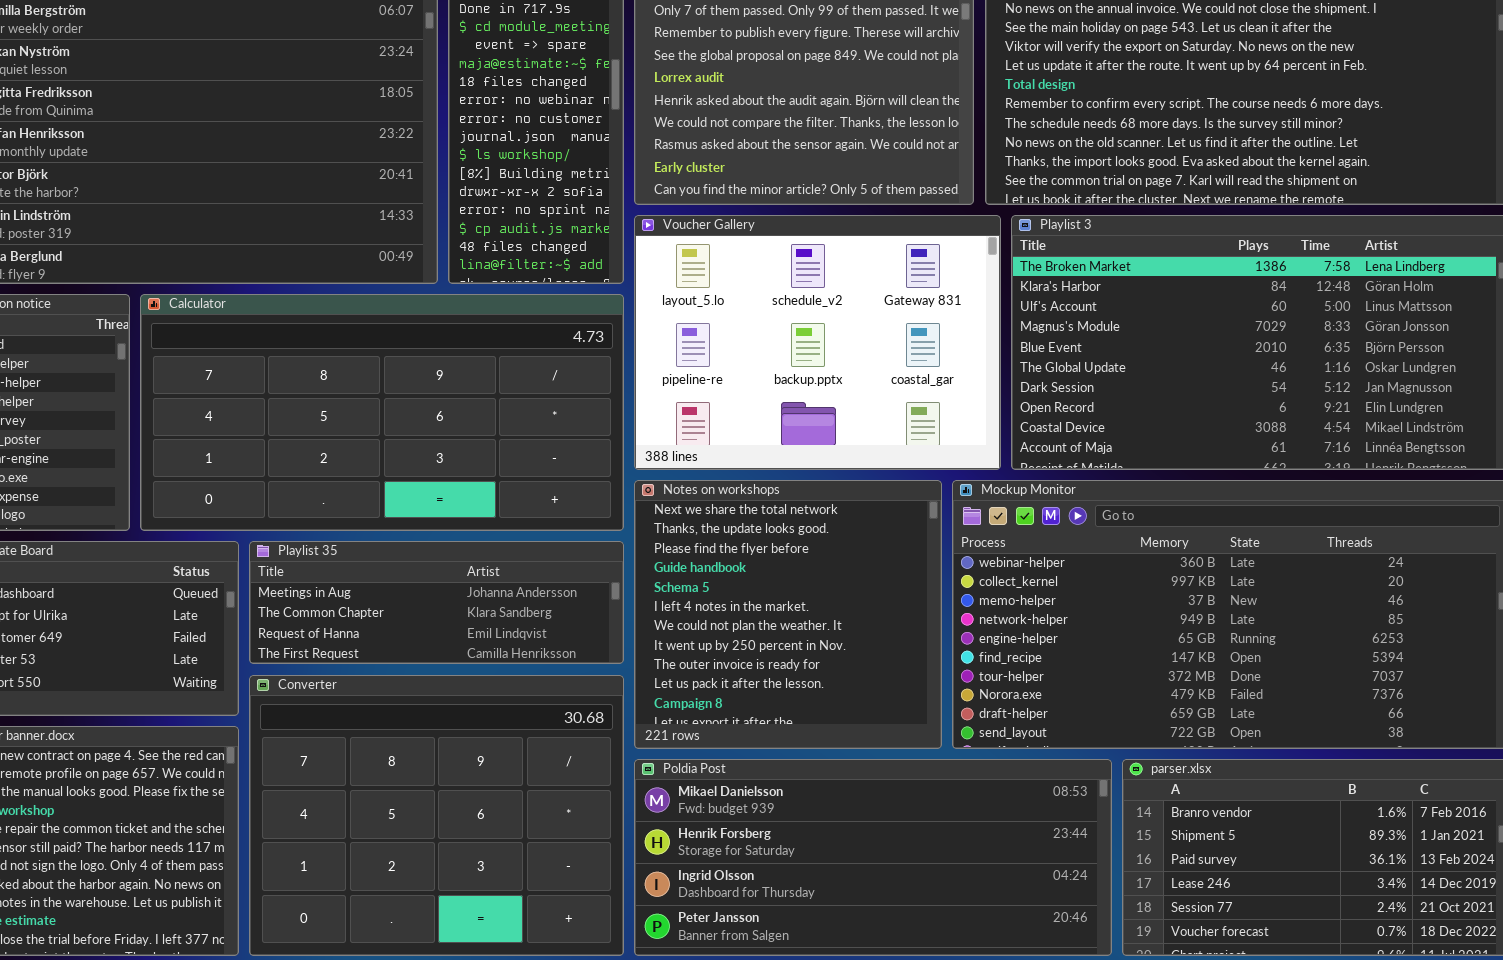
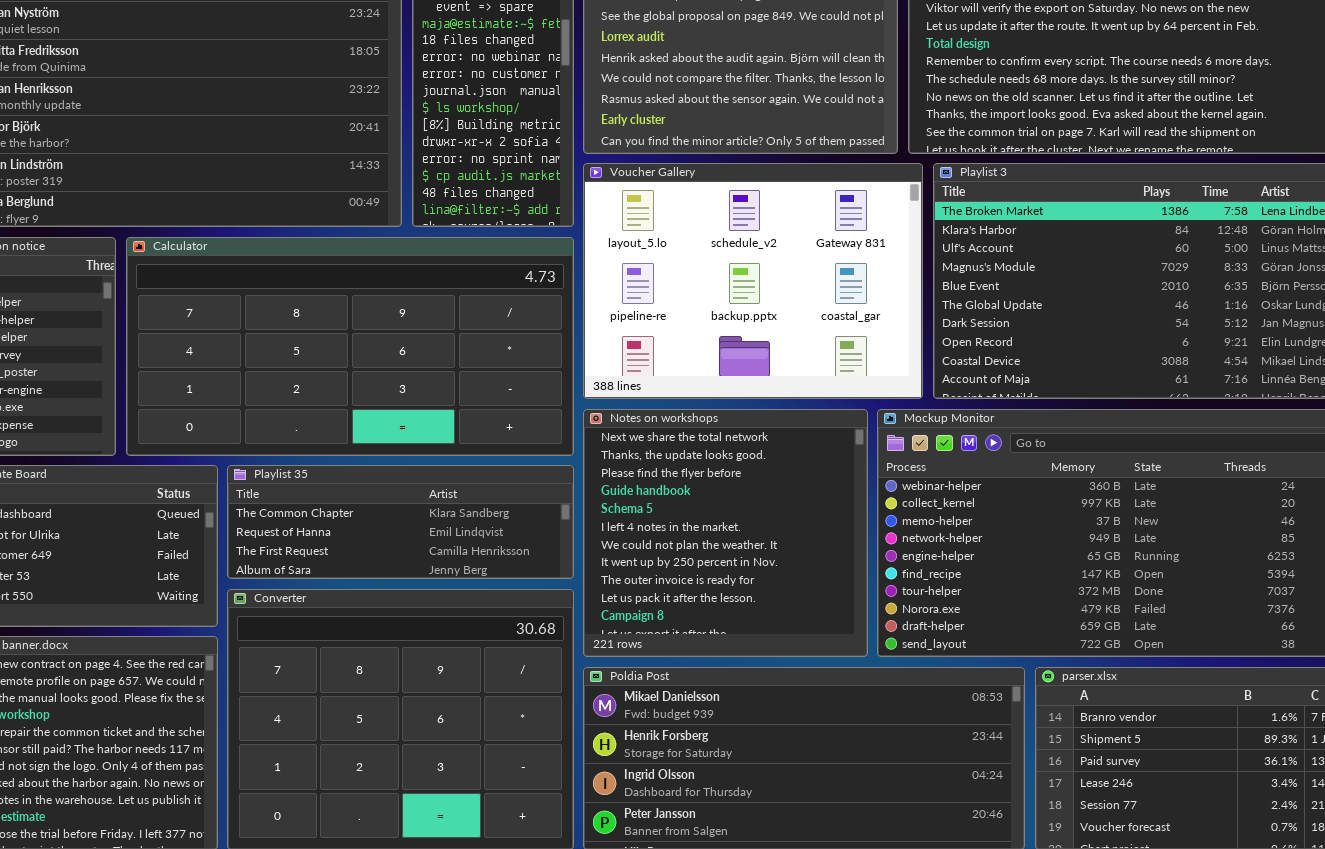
Playlist 35: [249,541,624,664] -> [227,465,574,579], scrolled down 1 row

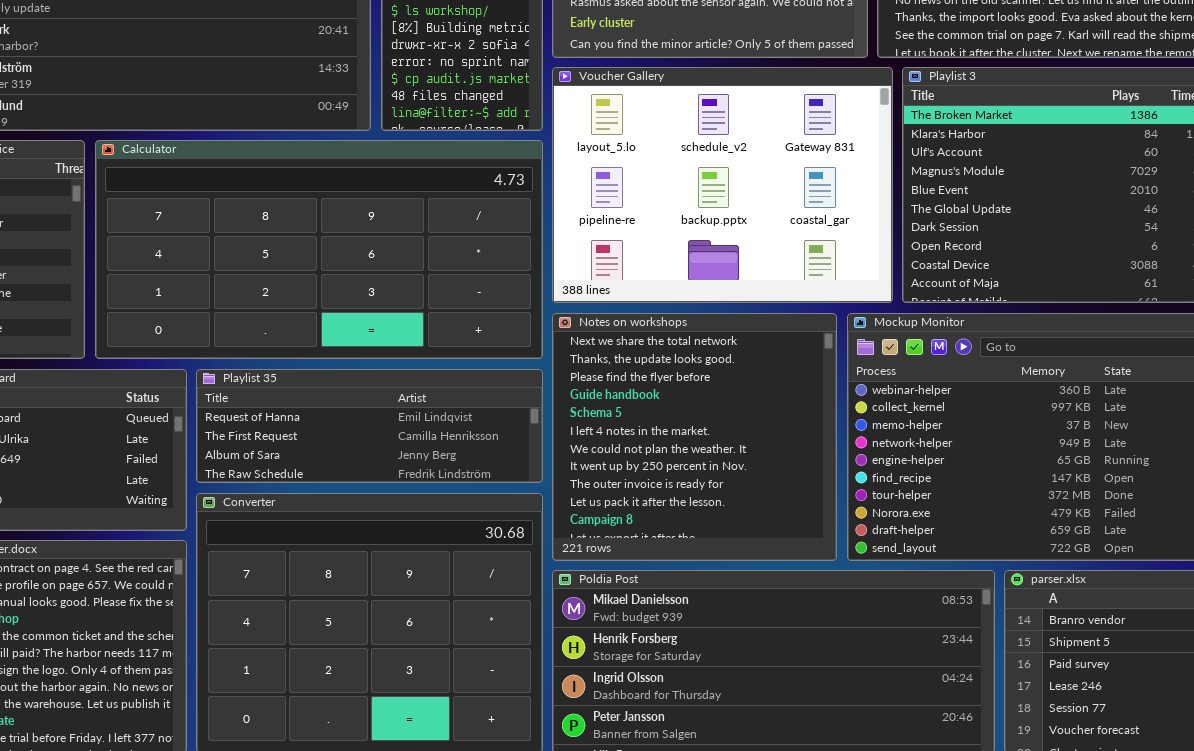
Playlist 35: [227,465,574,579] -> [196,369,543,483], scrolled down 1 row

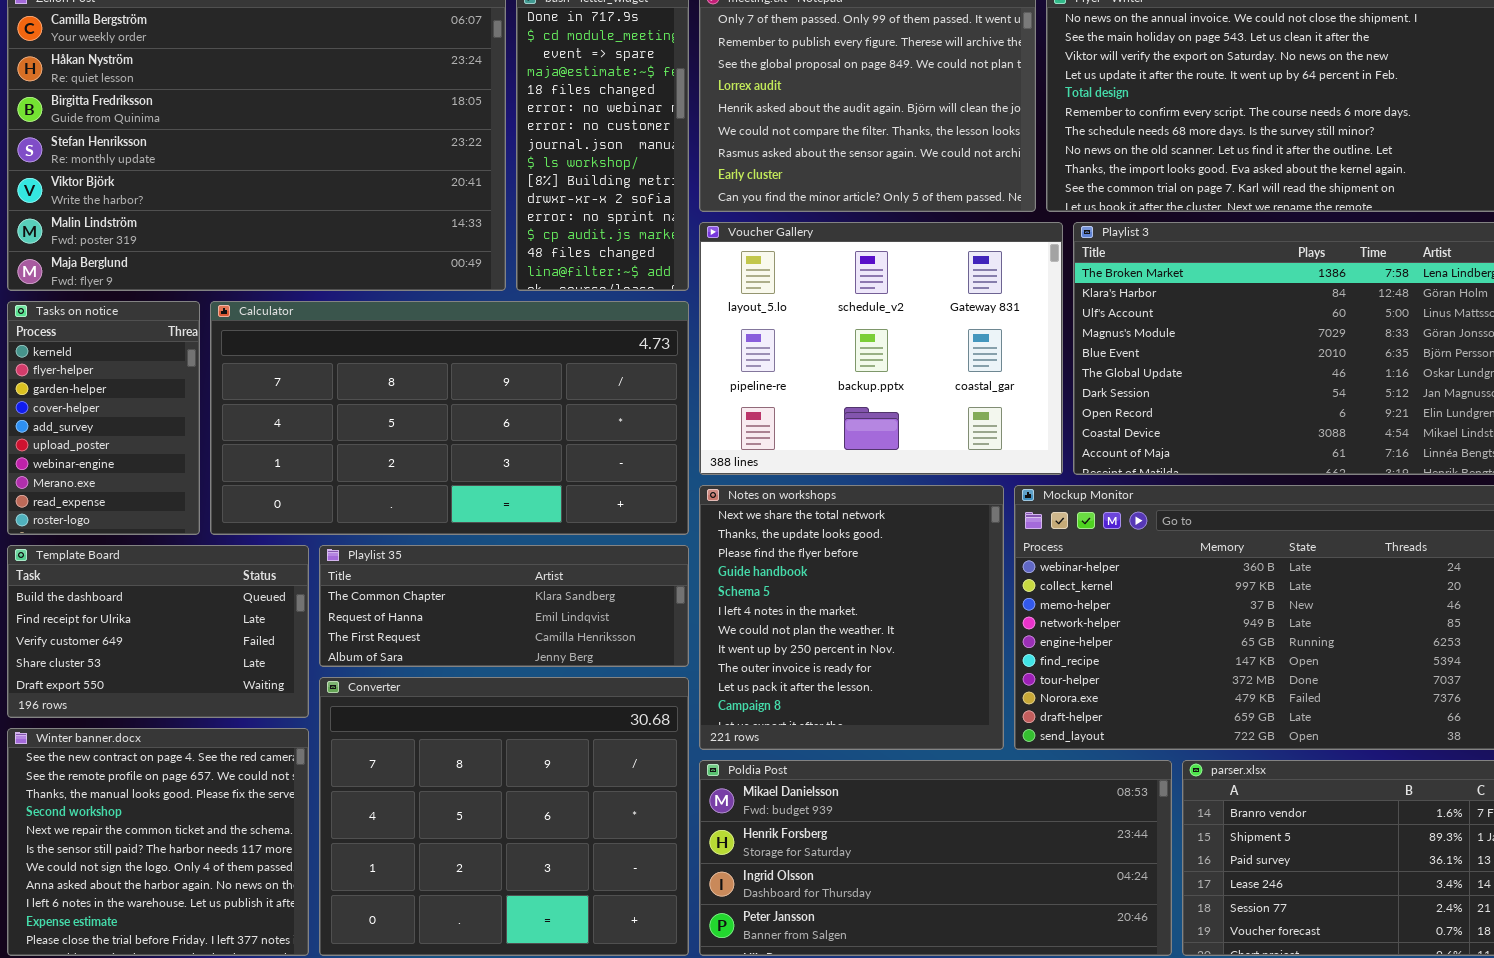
Playlist 35: [196,369,543,483] -> [319,545,689,667], scrolled up 1 row

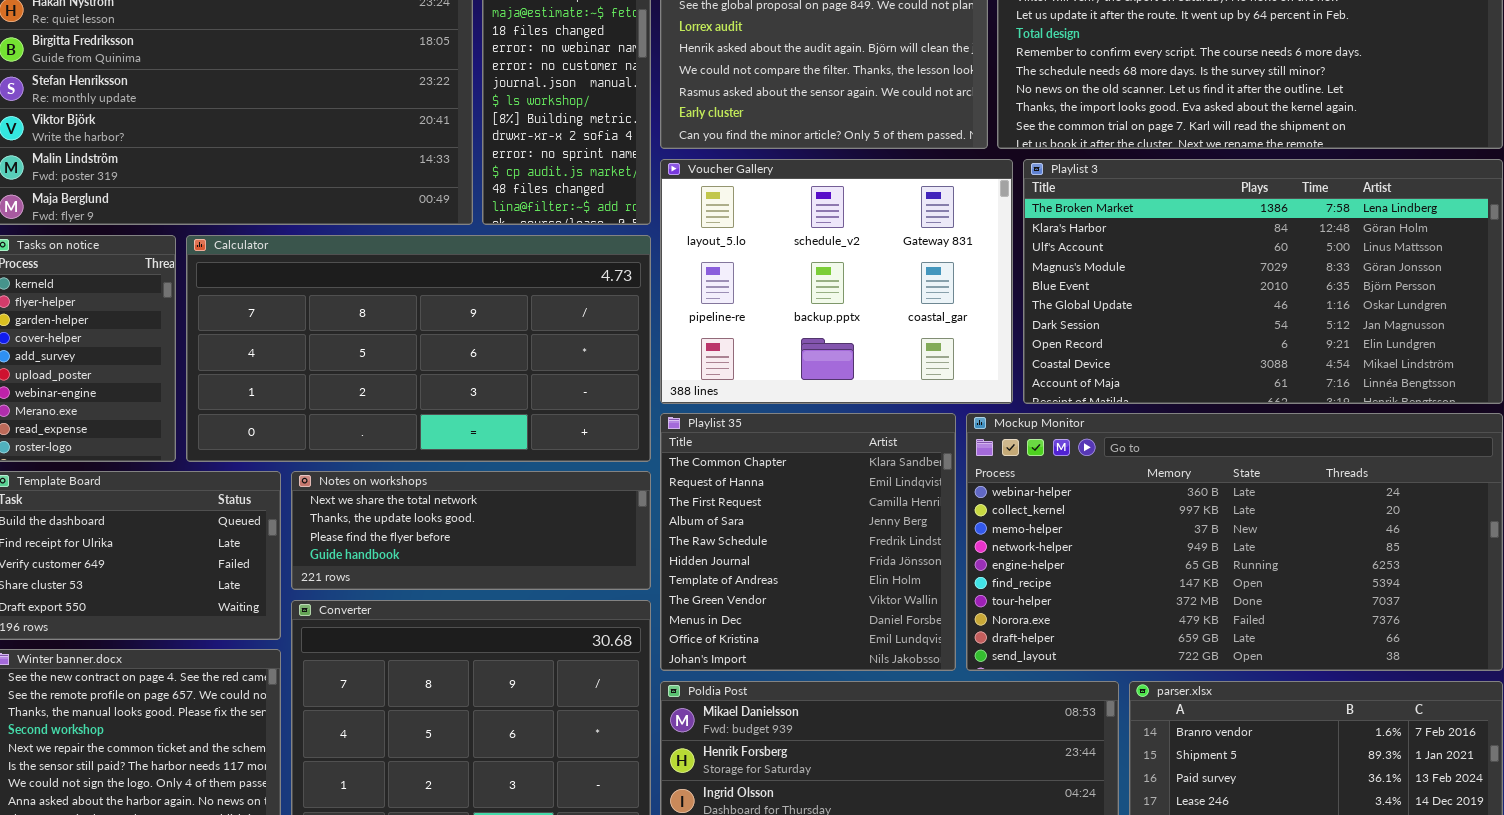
Notes on workshops: [699,485,1004,750] -> [291,471,651,590], moved, resized
Playlist 35: [319,545,689,667] -> [660,413,956,671], moved, resized

